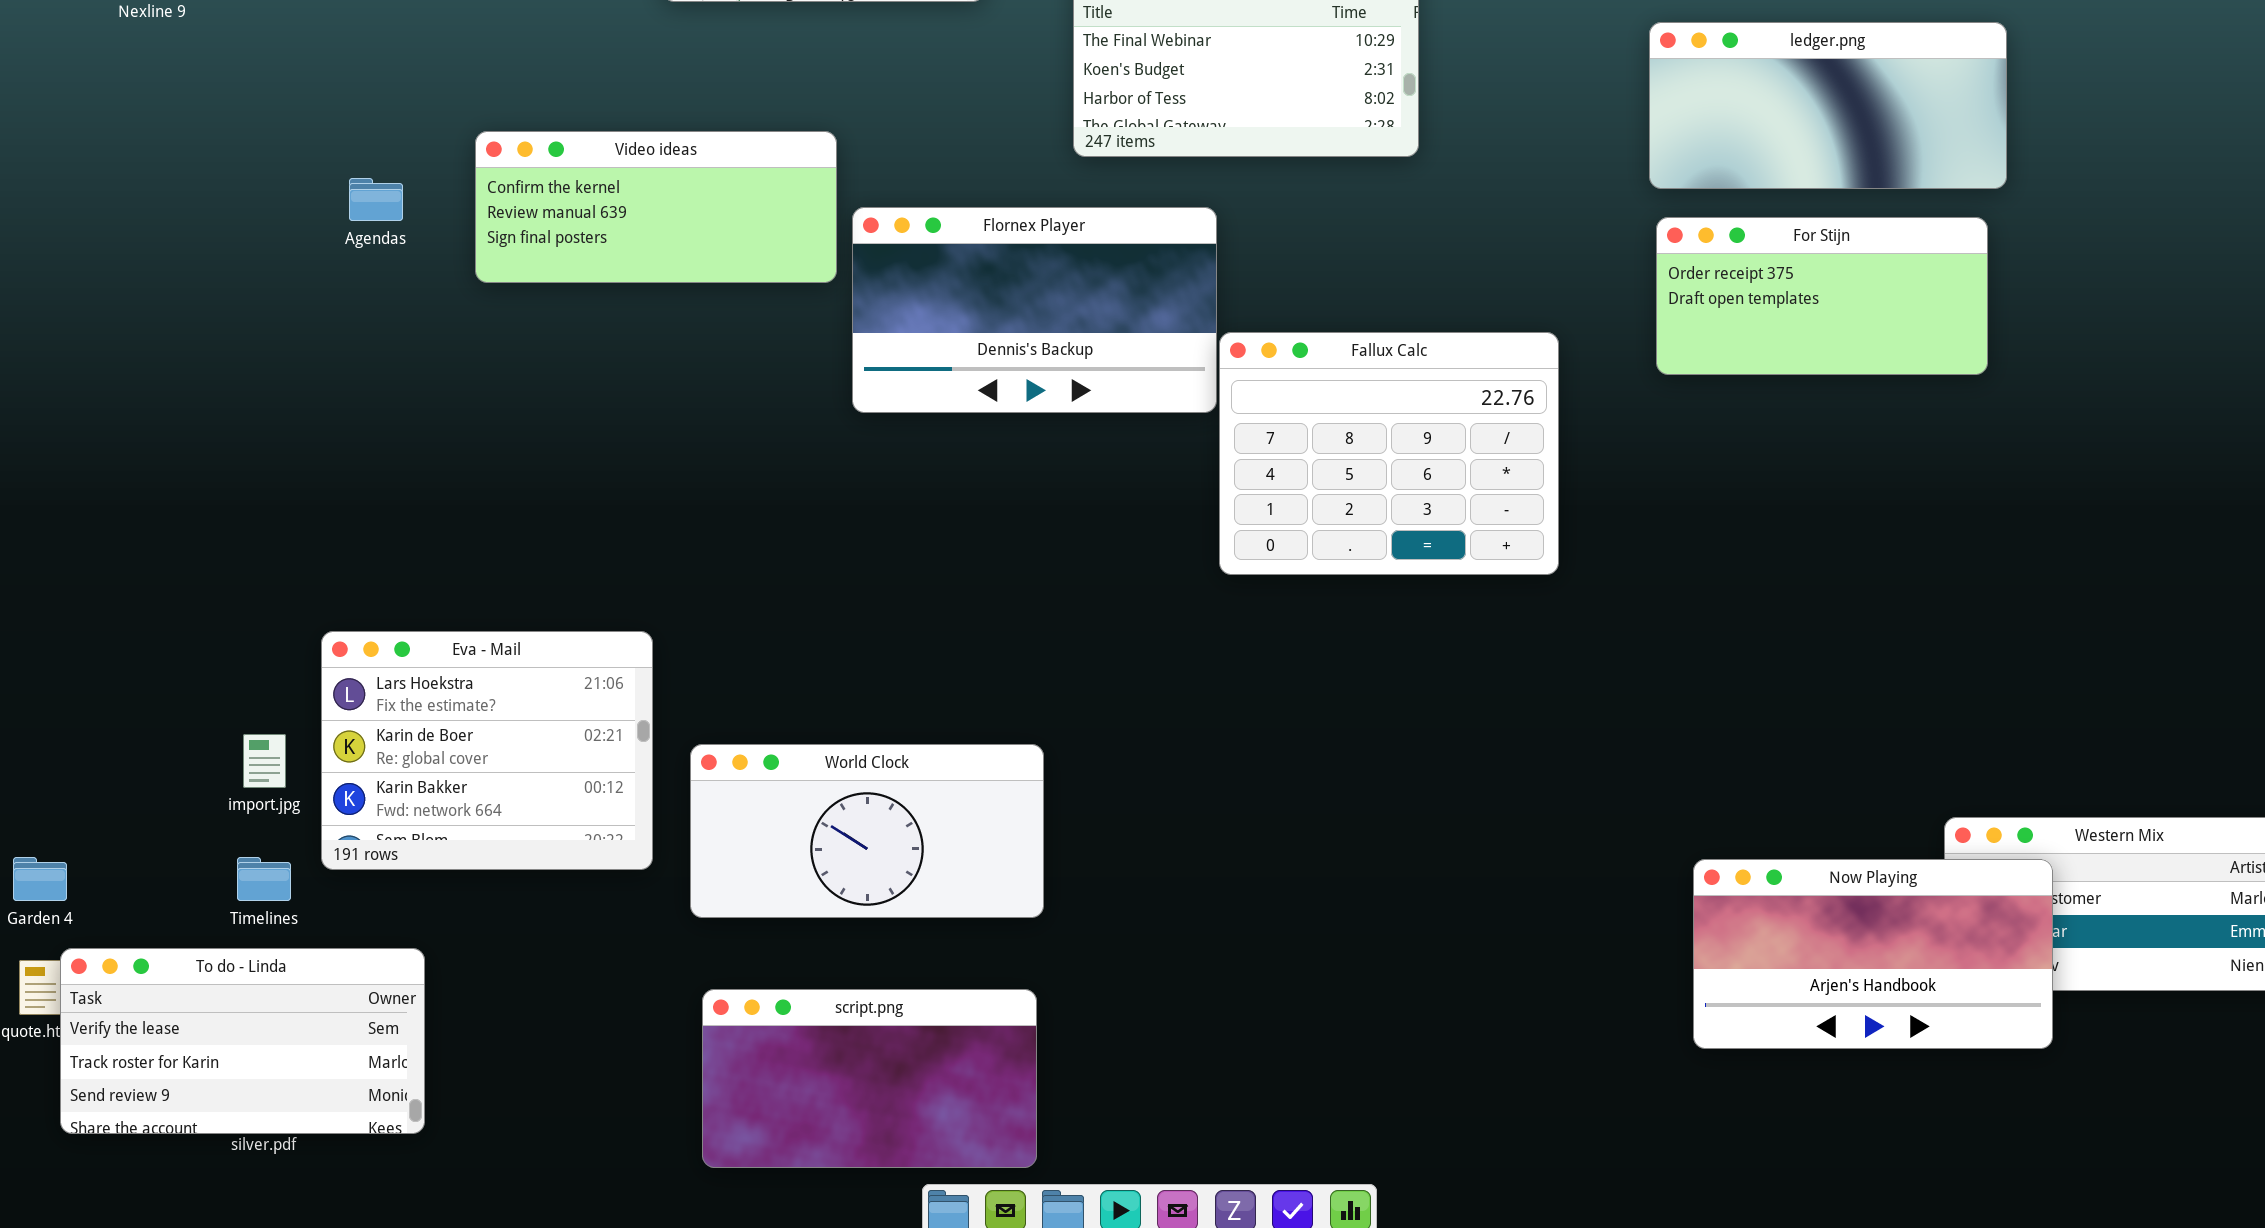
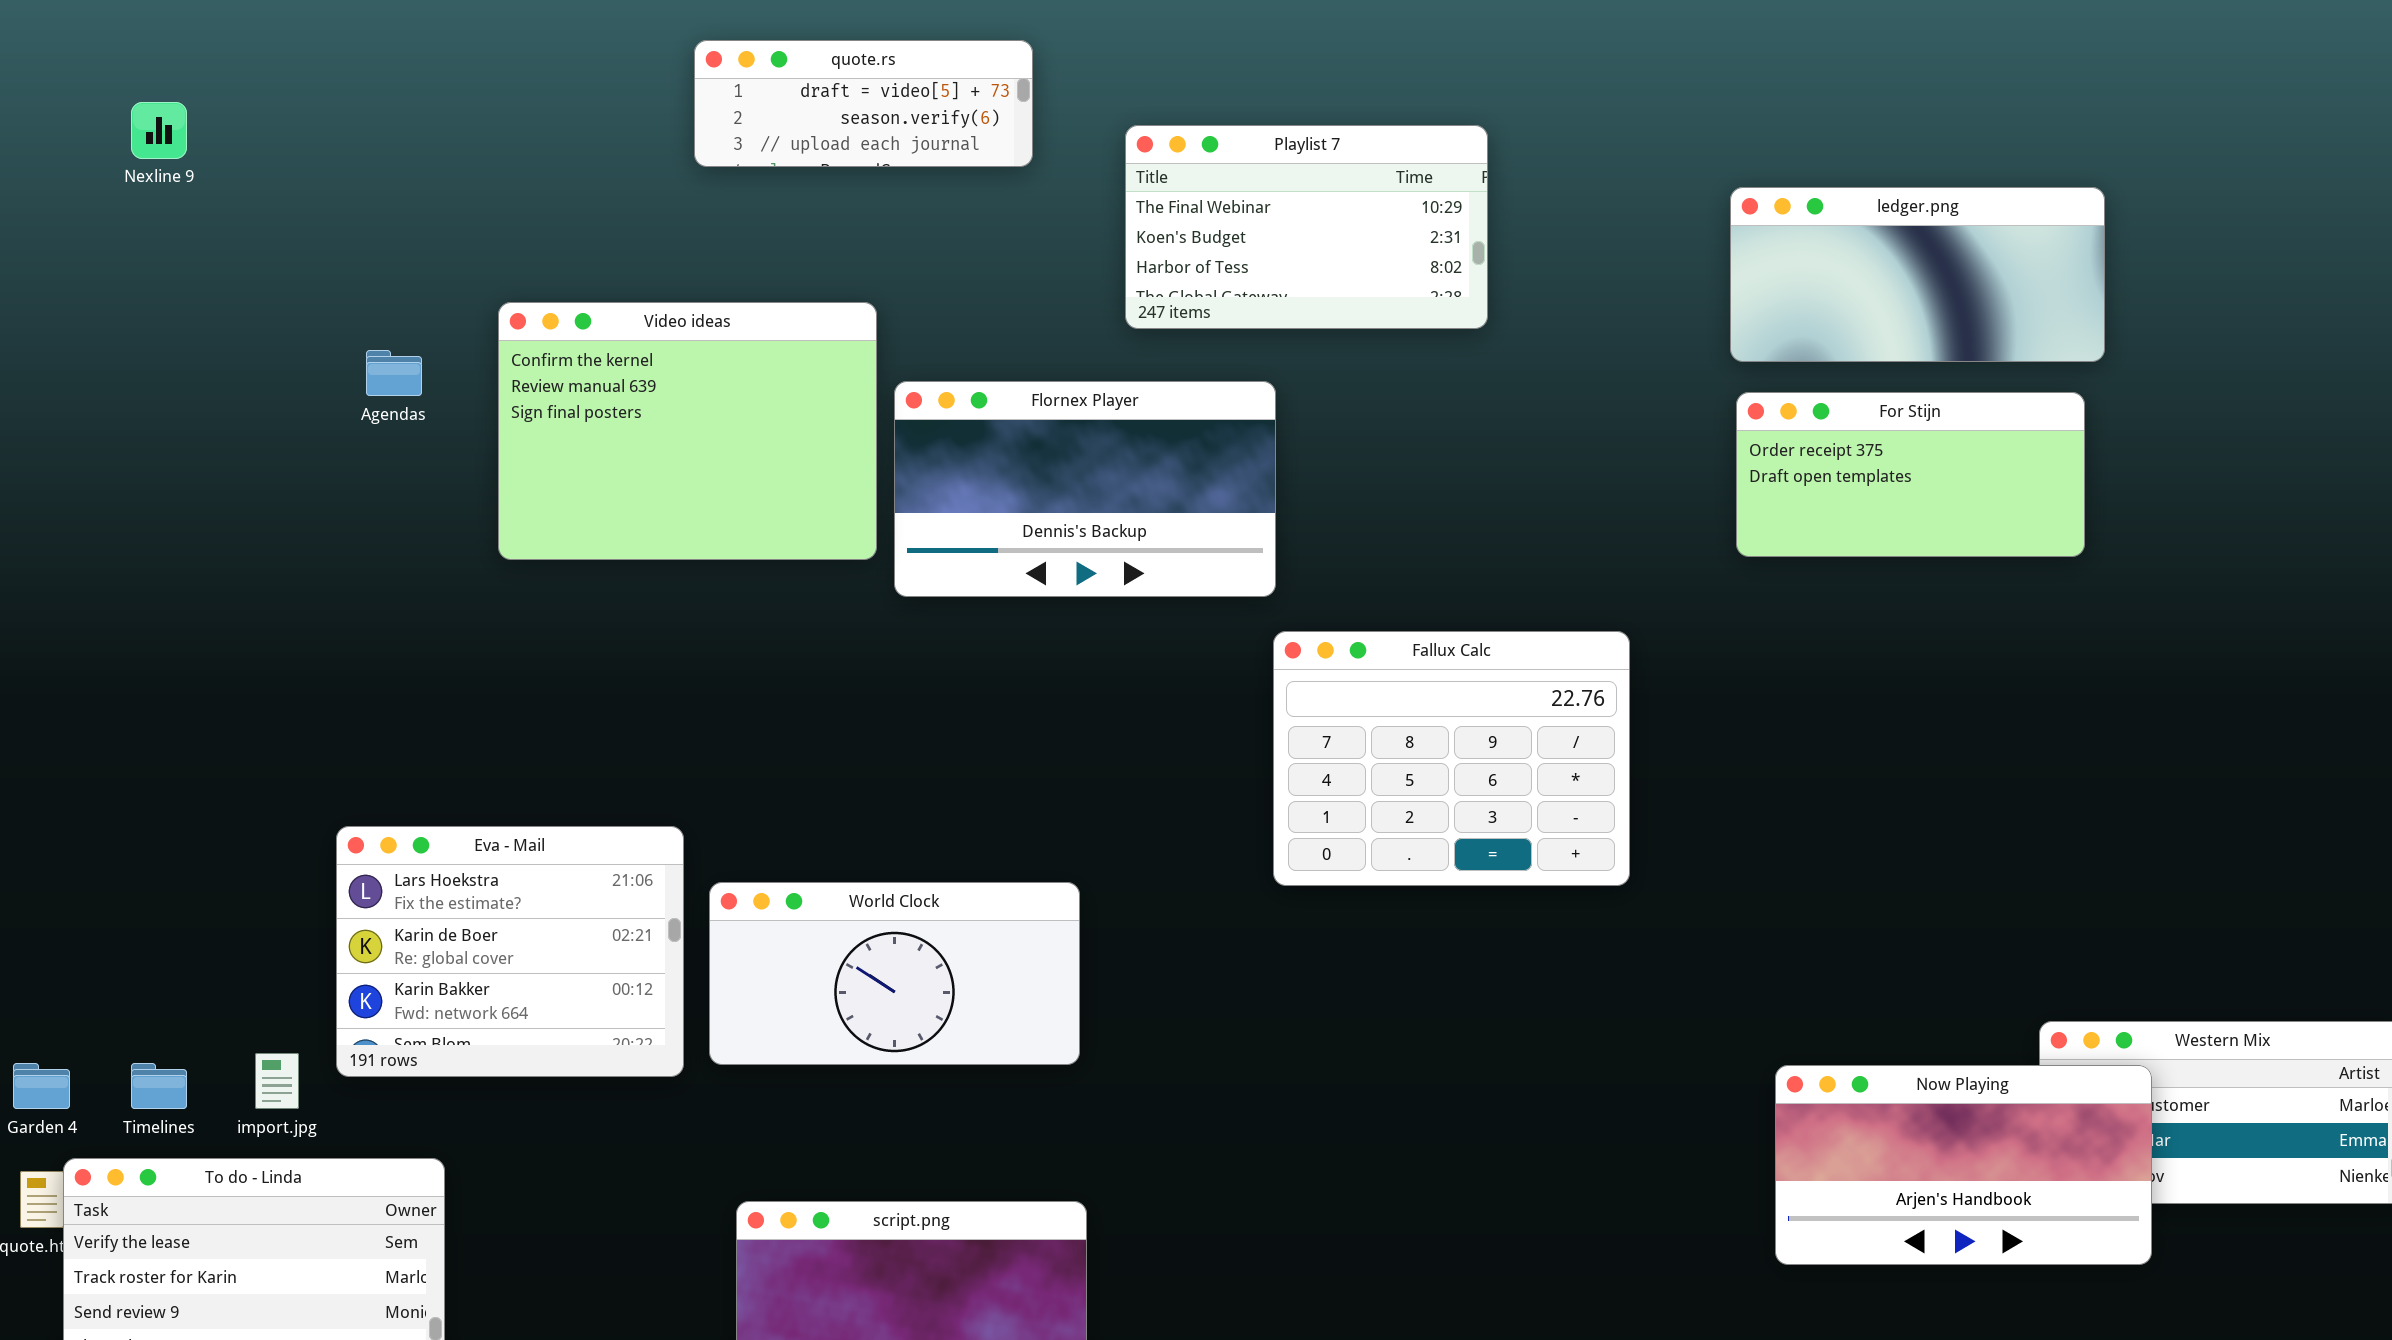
Video ideas: [475,131,837,283] -> [498,302,877,560], resized
Fallux Calc: [1219,332,1559,575] -> [1273,631,1630,886], moved
import.jpg: [243,734,286,788] -> [255,1053,299,1109], moved
World Clock: [690,744,1044,918] -> [709,882,1080,1065], moved
Timelines: [237,857,291,901] -> [131,1063,187,1109], moved

